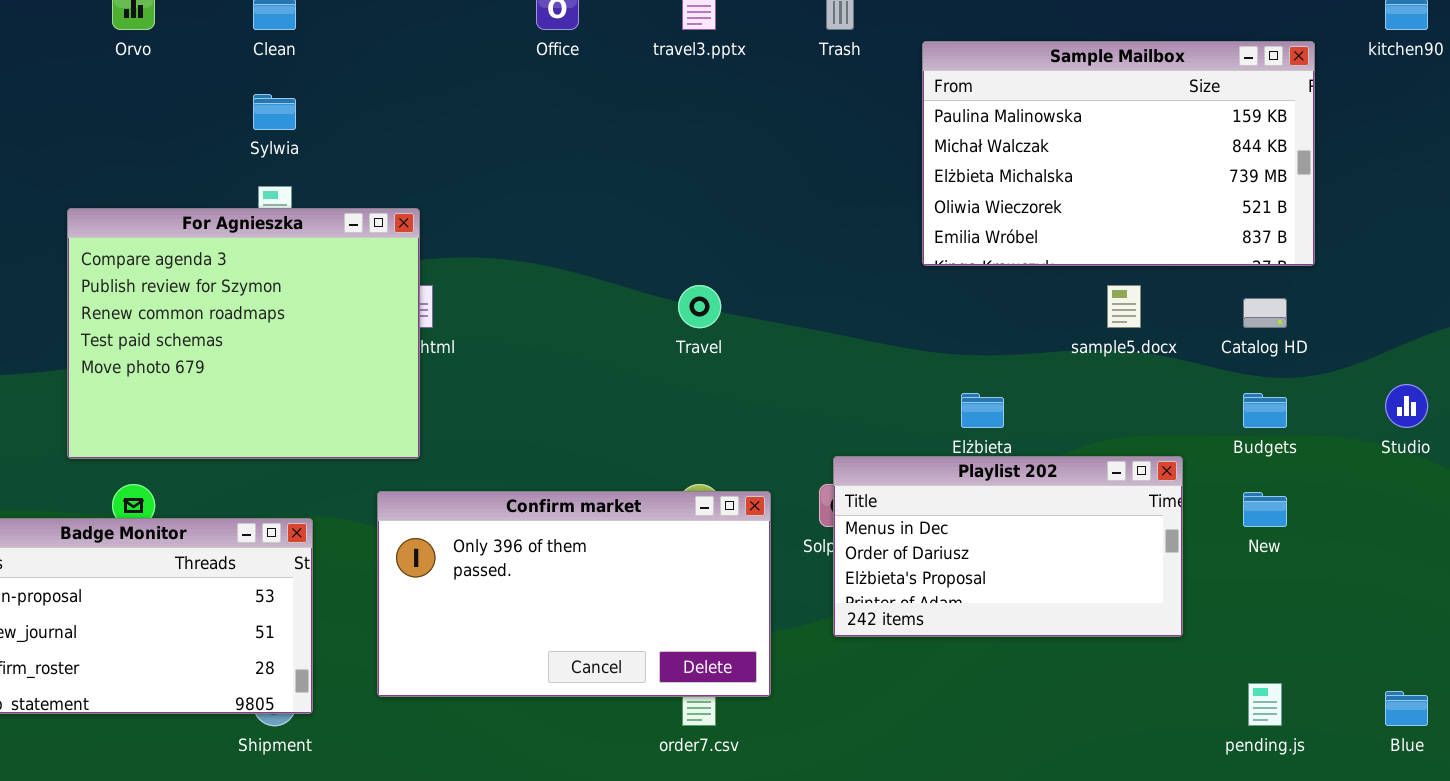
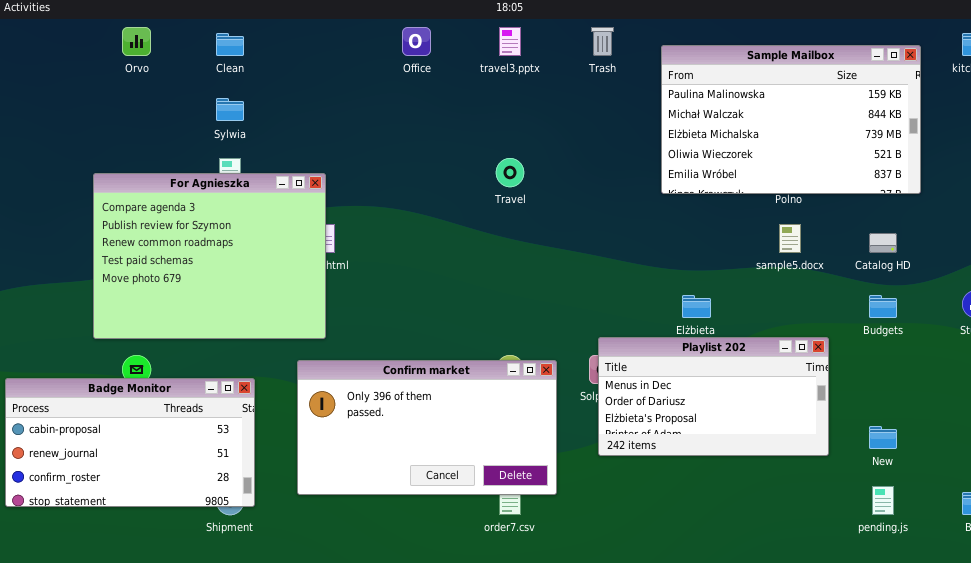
Sample Mailbox: [922,41,1315,266] -> [661,45,921,194], moved
Travel: [678,285,721,328] -> [496,158,524,187], moved
New: [1243,492,1287,527] -> [869,426,897,449], moved

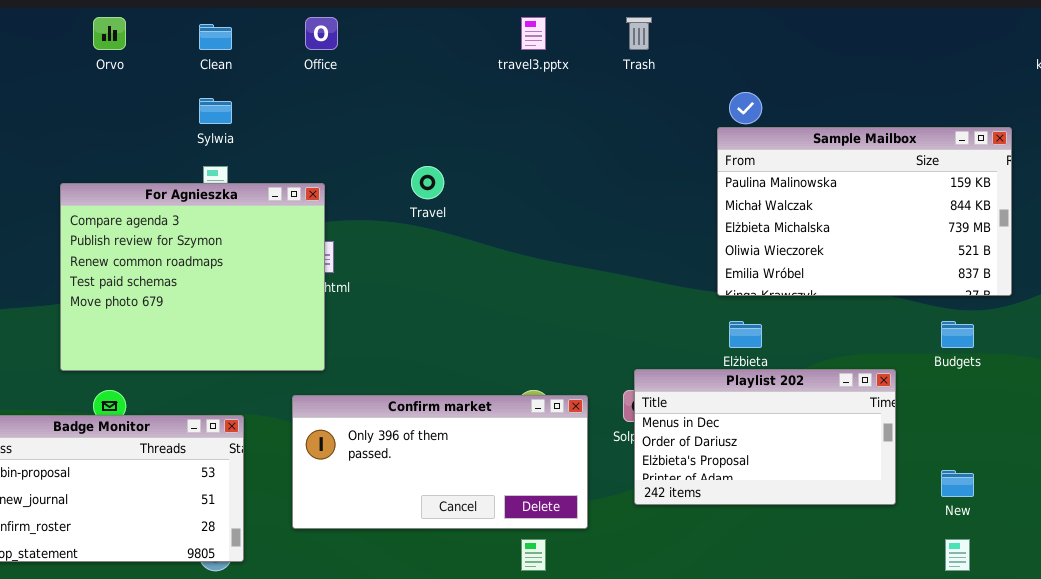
Office: [402,27,431,56] -> [305,17,338,50], moved
Sample Mailbox: [661,45,921,194] -> [717,127,1012,296], moved
Travel: [496,158,524,187] -> [411,166,444,199], moved
Confirm market: [297,360,557,495] -> [292,395,588,529], resized

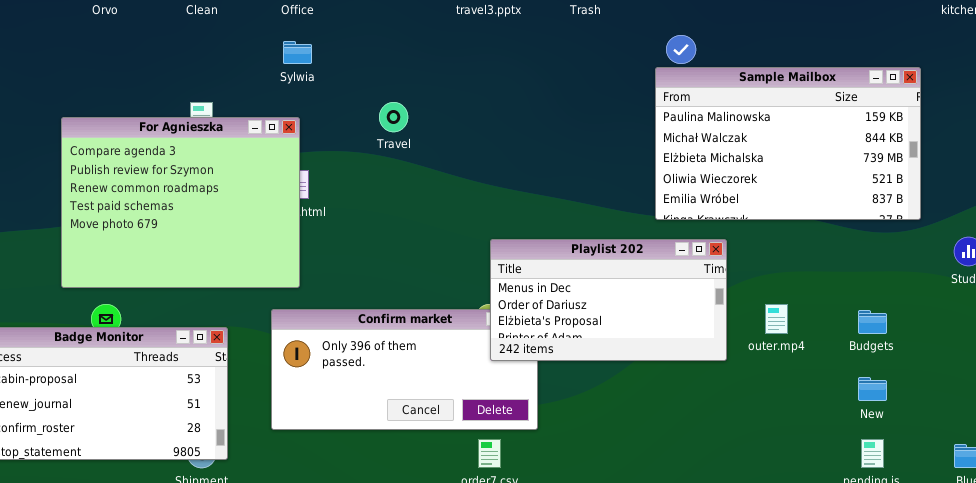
Sylwia: [199,98,232,124] -> [283,41,312,64], moved
Budgets: [941,321,974,348] -> [858,310,887,334], moved
Playlist 202: [634,369,896,505] -> [490,239,727,361], moved

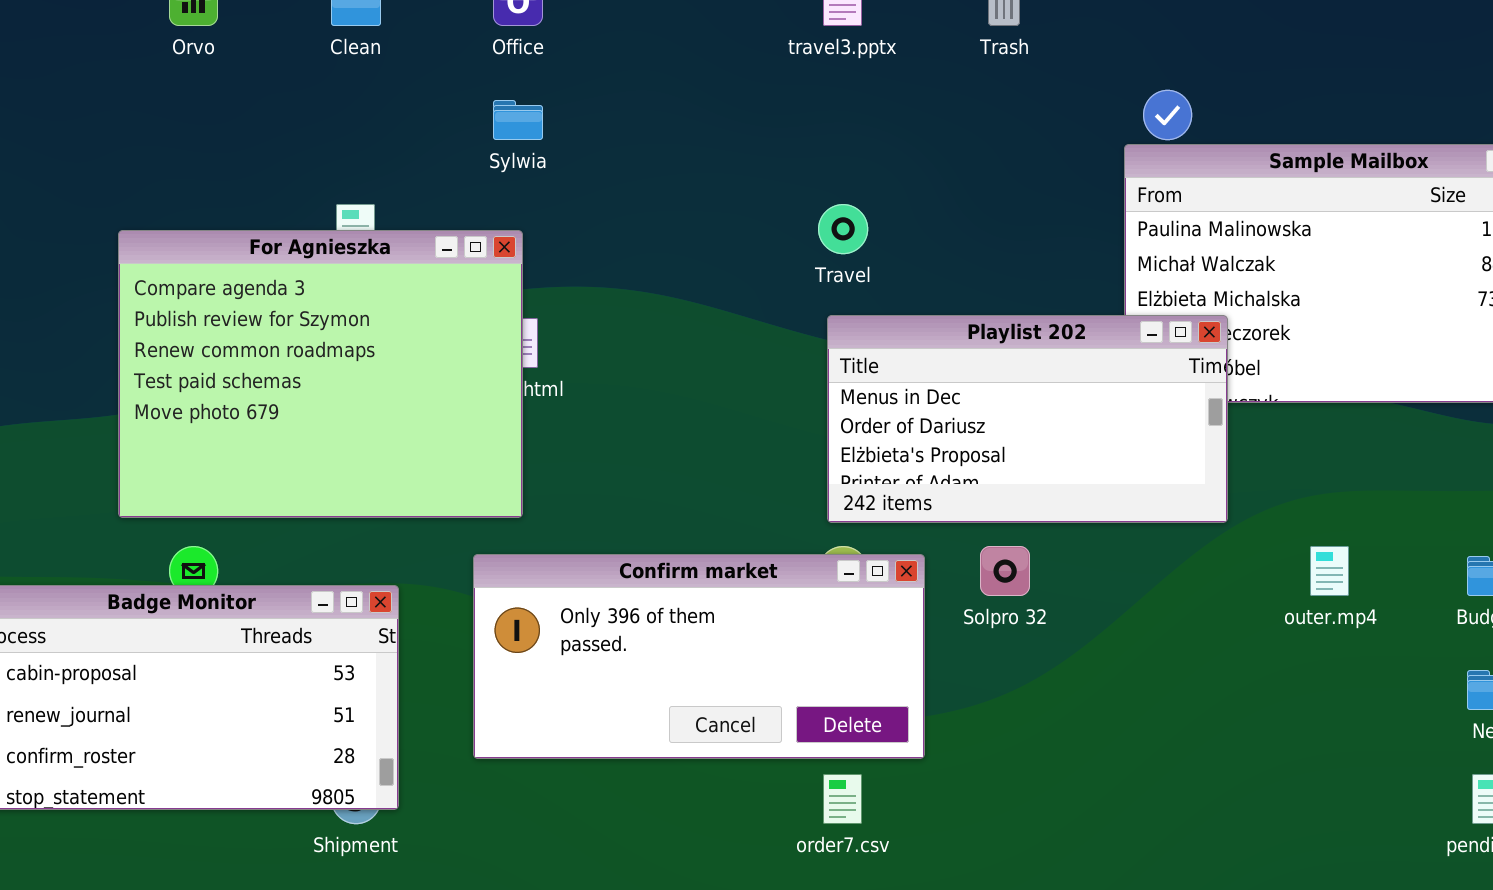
Travel: [379,102,408,132] -> [818,204,868,254], moved
Playlist 202: [490,239,727,361] -> [827,315,1228,523], moved

